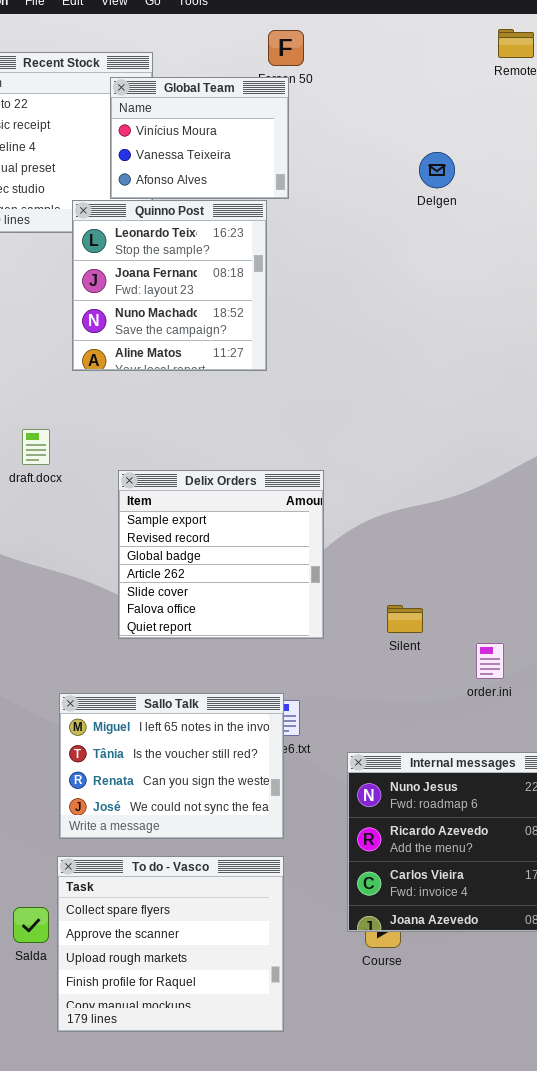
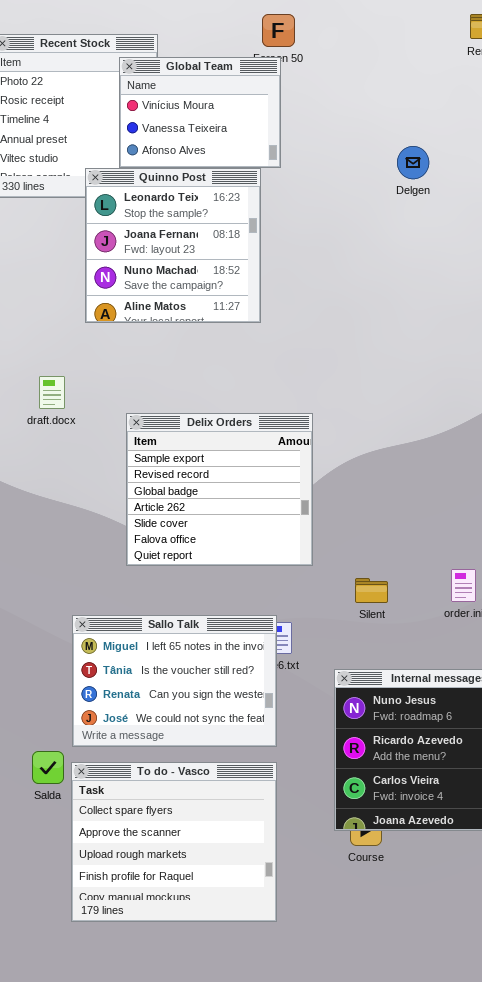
Delgen: [419,152,455,188] -> [397,146,429,179], moved
Silent: [387,605,423,633] -> [355,578,388,603], moved
Salda: [13,907,49,943] -> [32,751,64,784], moved

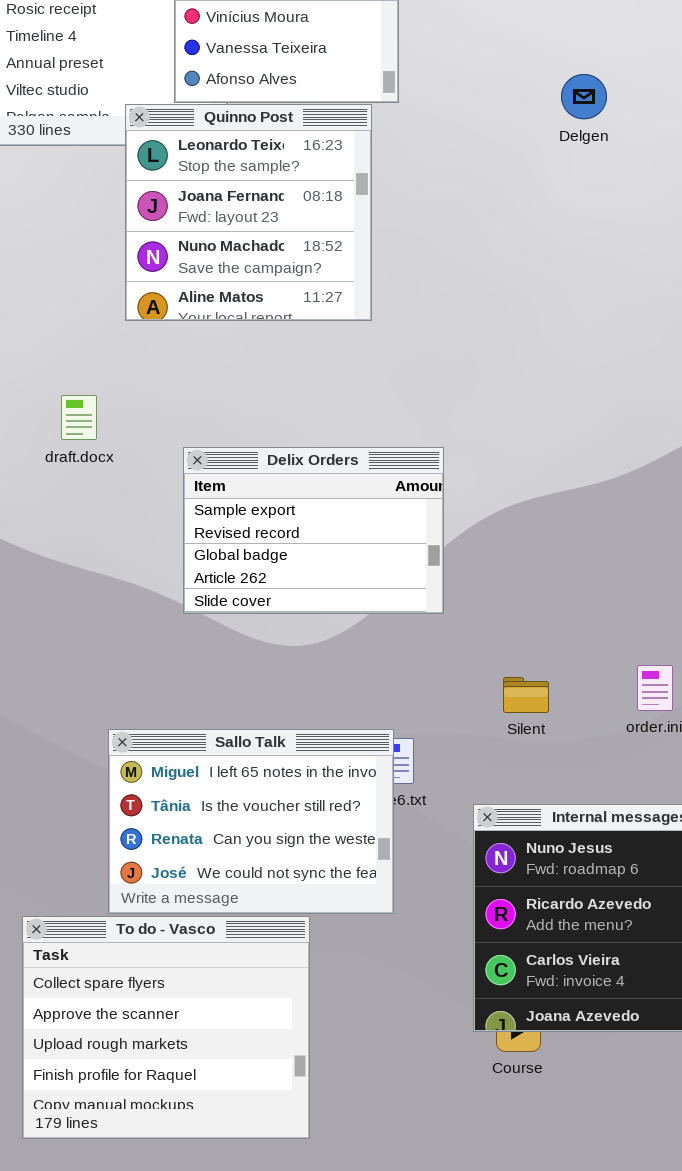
Delix Orders: [126,413,313,566] -> [183,447,444,614], resized
To do - Vasco: [71,762,277,922] -> [22,916,310,1139], moved

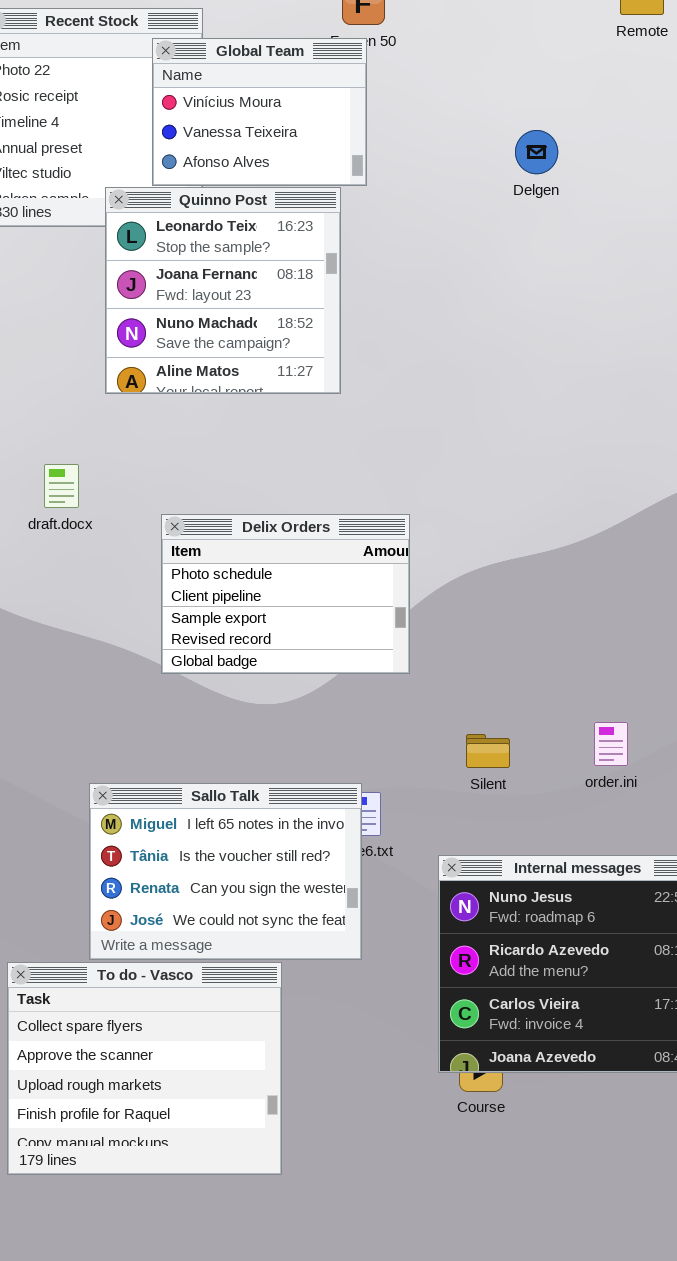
Delgen: [561,74,607,119] -> [515,130,558,174], moved
Delix Orders: [183,447,444,614] -> [161,514,410,674], scrolled up 2 rows

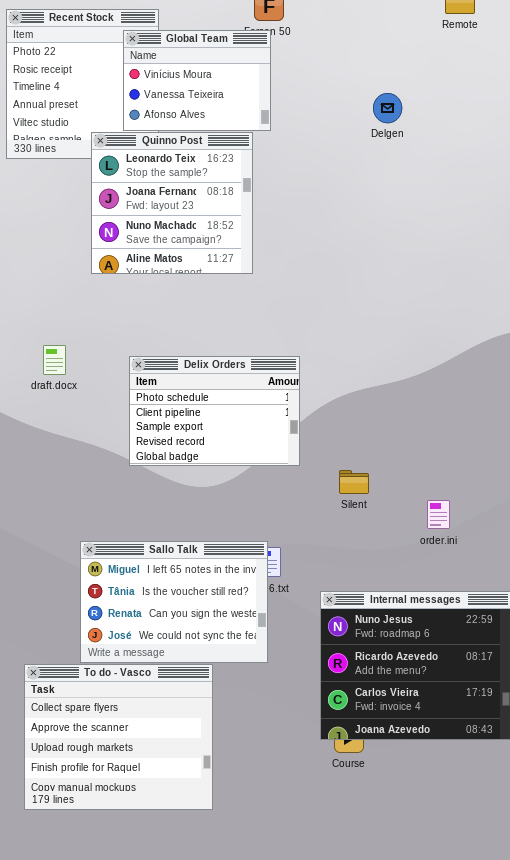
draft.docx: [44,464,79,508] -> [43,345,66,375], moved
Silent: [466,734,510,768] -> [339,470,369,494], moved

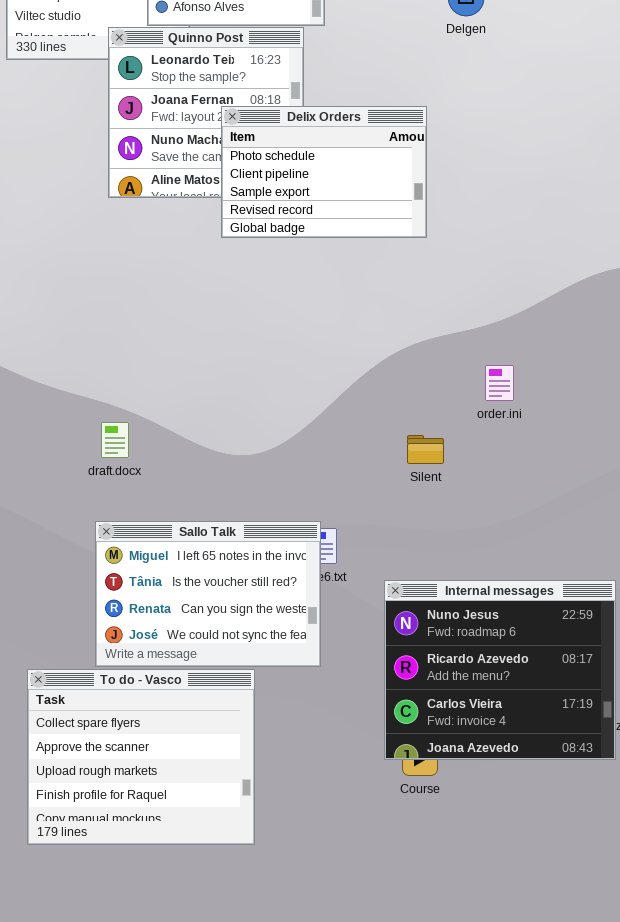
draft.docx: [43,345,66,375] -> [101,422,129,458], moved
Delix Orders: [129,356,300,466] -> [221,106,427,238], moved
order.ini: [427,500,450,529] -> [485,365,514,401], moved

